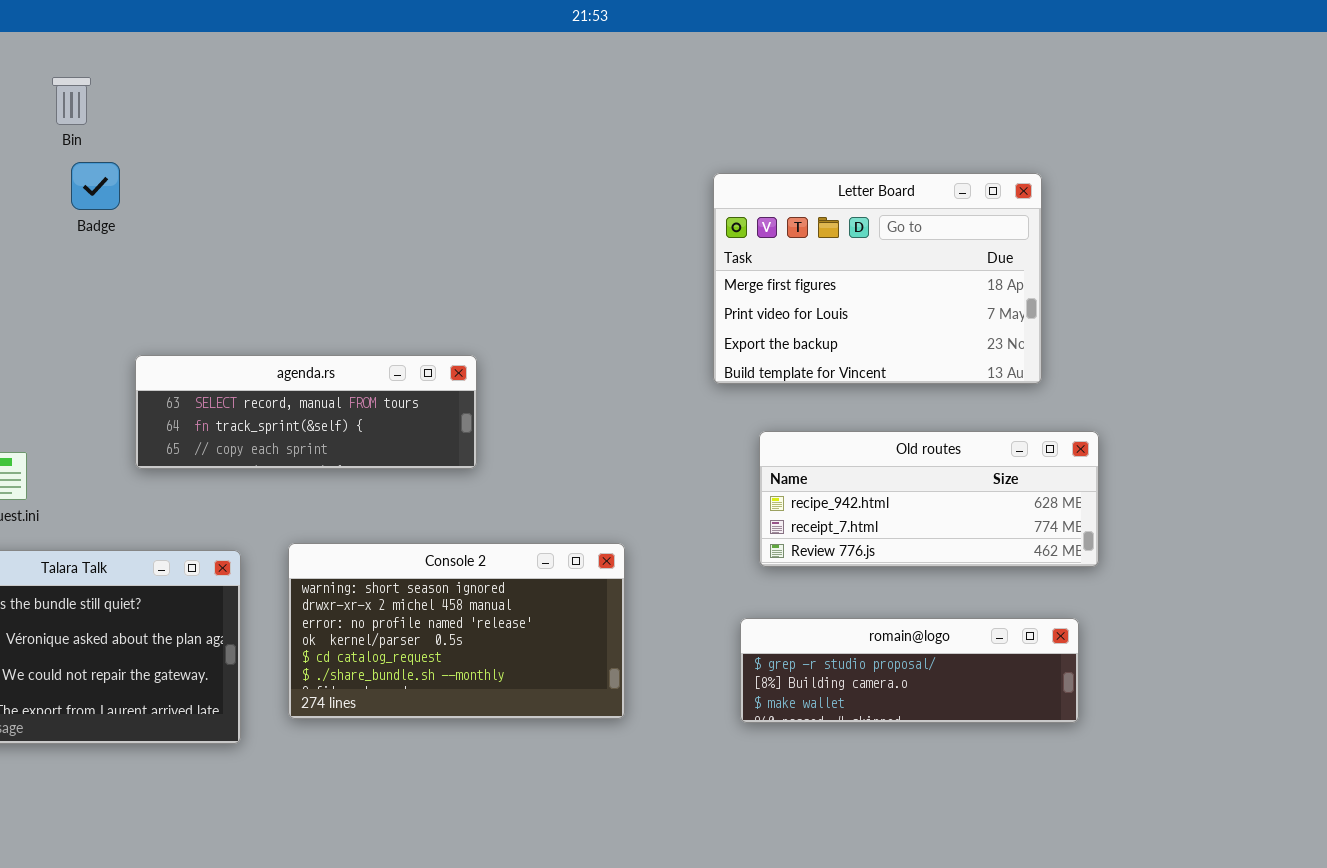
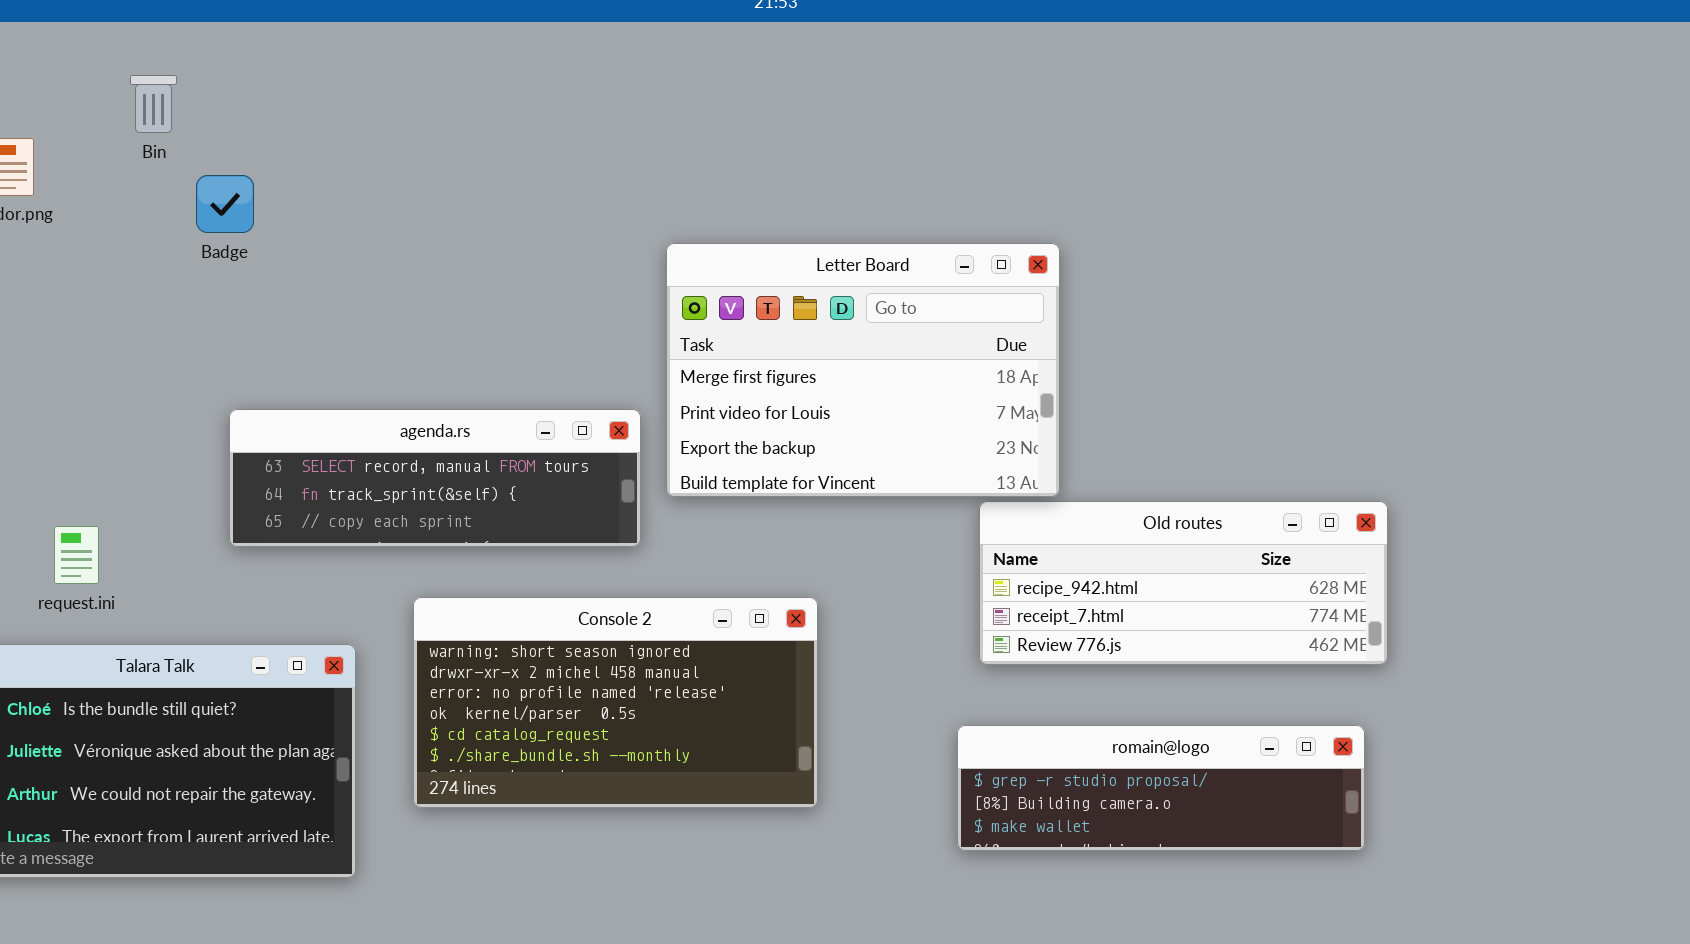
Badge: [71,162,120,210] -> [196,175,254,233], moved
Letter Board: [713,173,1042,384] -> [666,243,1060,497], moved
Console 2: [288,543,625,719] -> [413,597,818,808], moved

